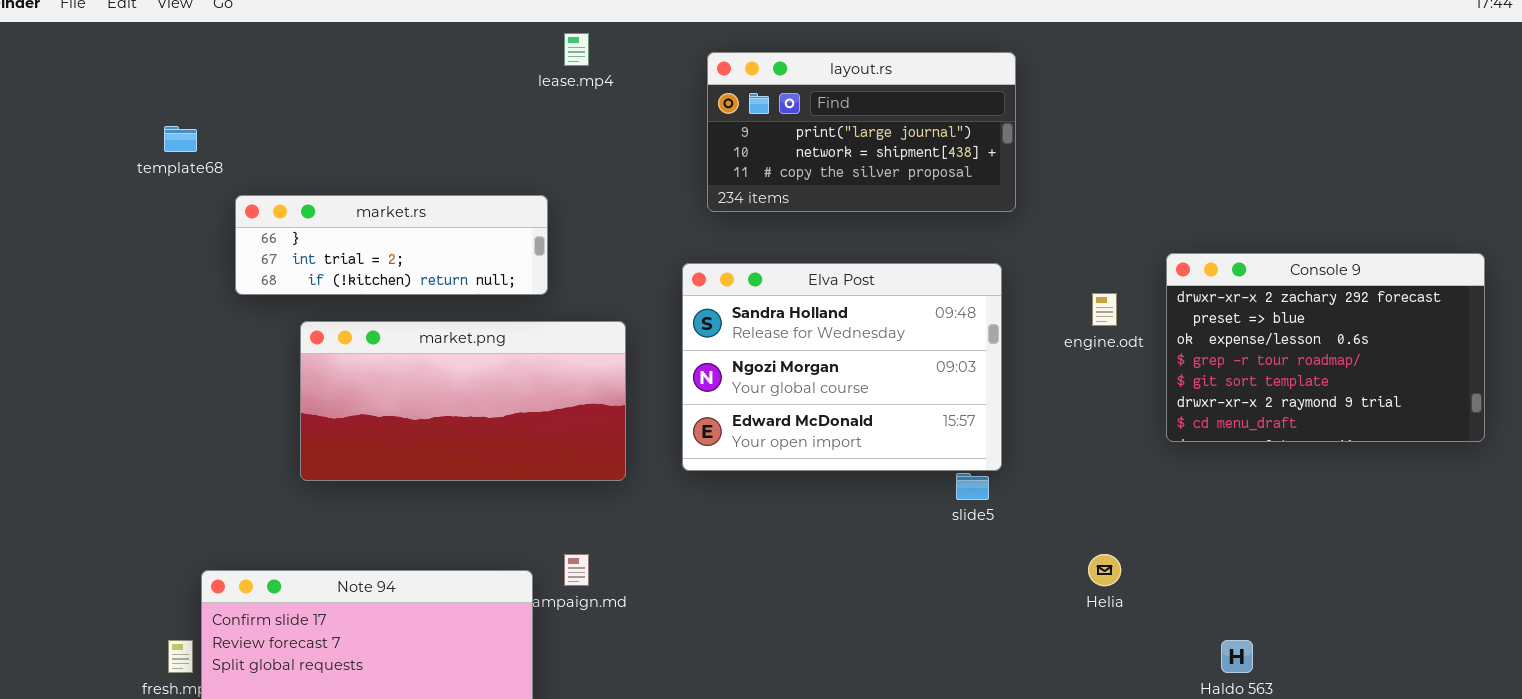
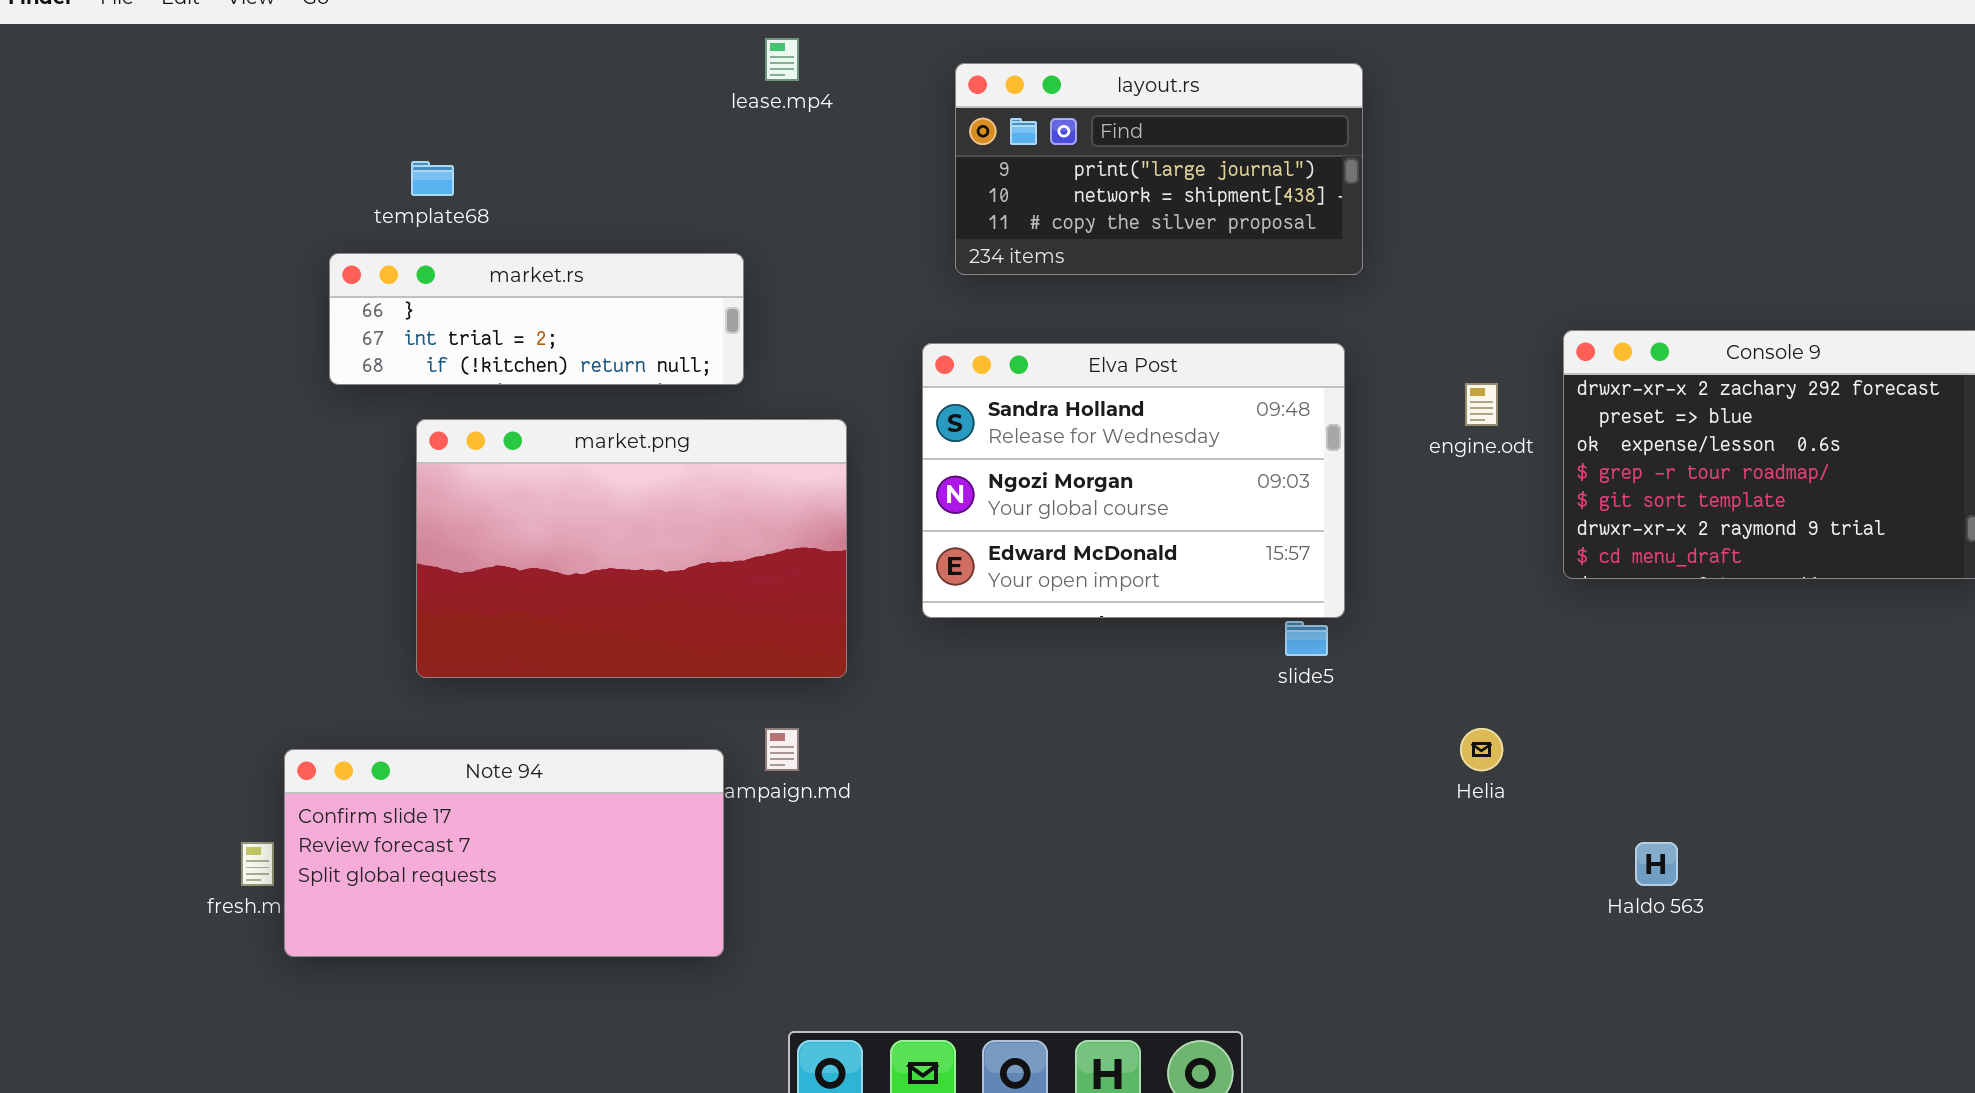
template68: [164,126,197,152] -> [411,161,454,196], moved
market.png: [300,321,626,481] -> [416,419,847,678], resized

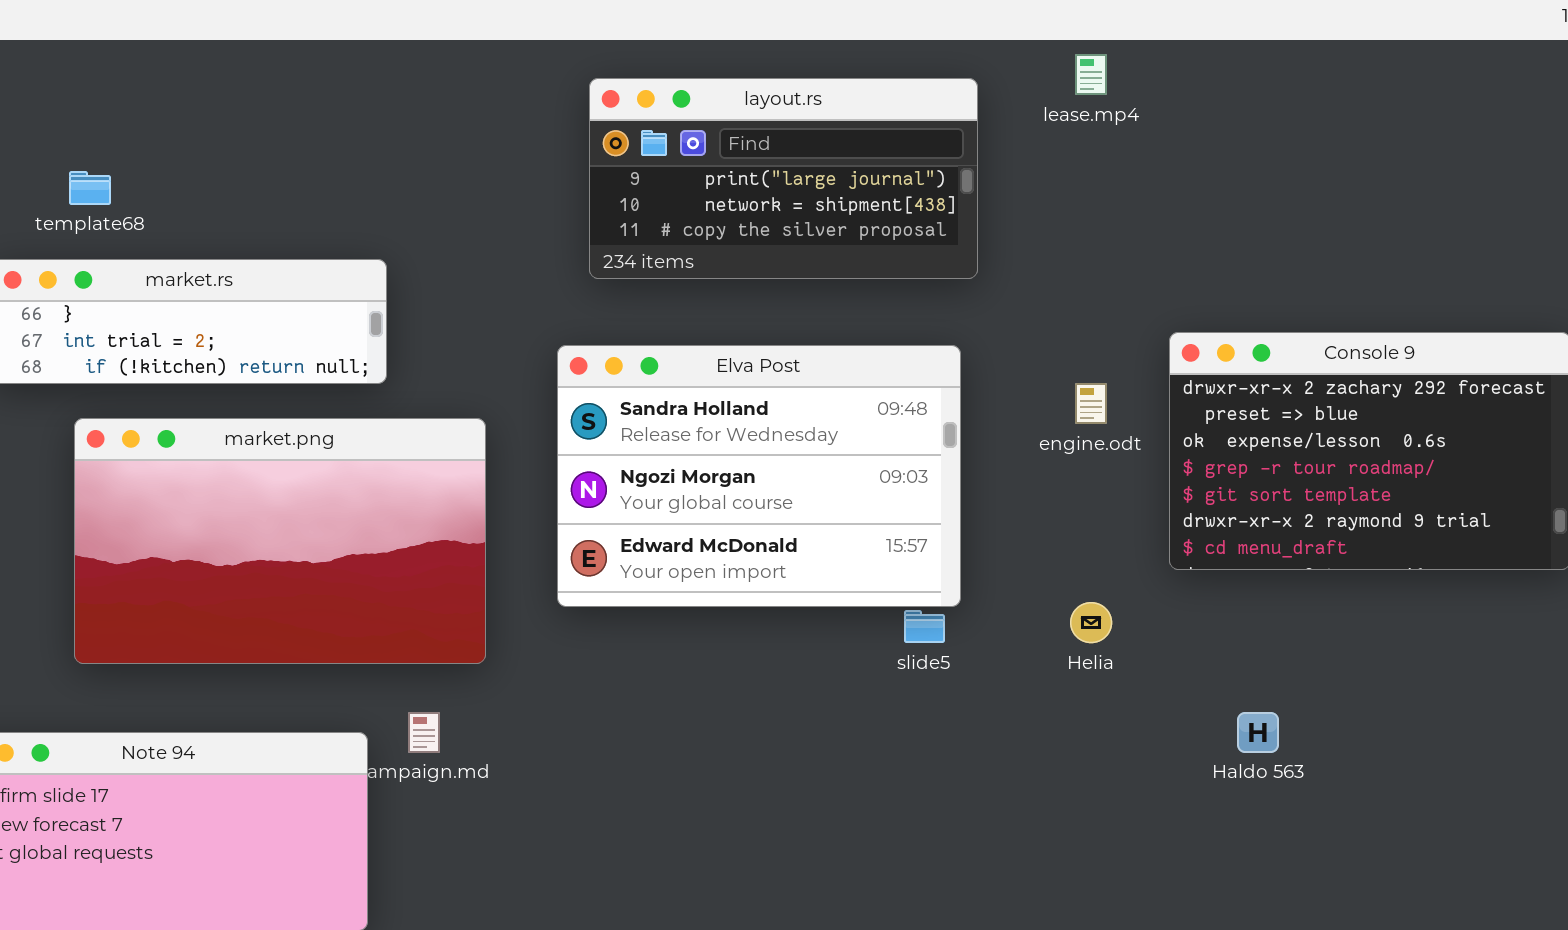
lease.mp4: [765,38,799,81] -> [1075,54,1107,95], moved
Helia: [1460,728,1503,771] -> [1070,602,1112,643], moved
Haldo 563: [1635,842,1678,886] -> [1237,712,1279,753], moved

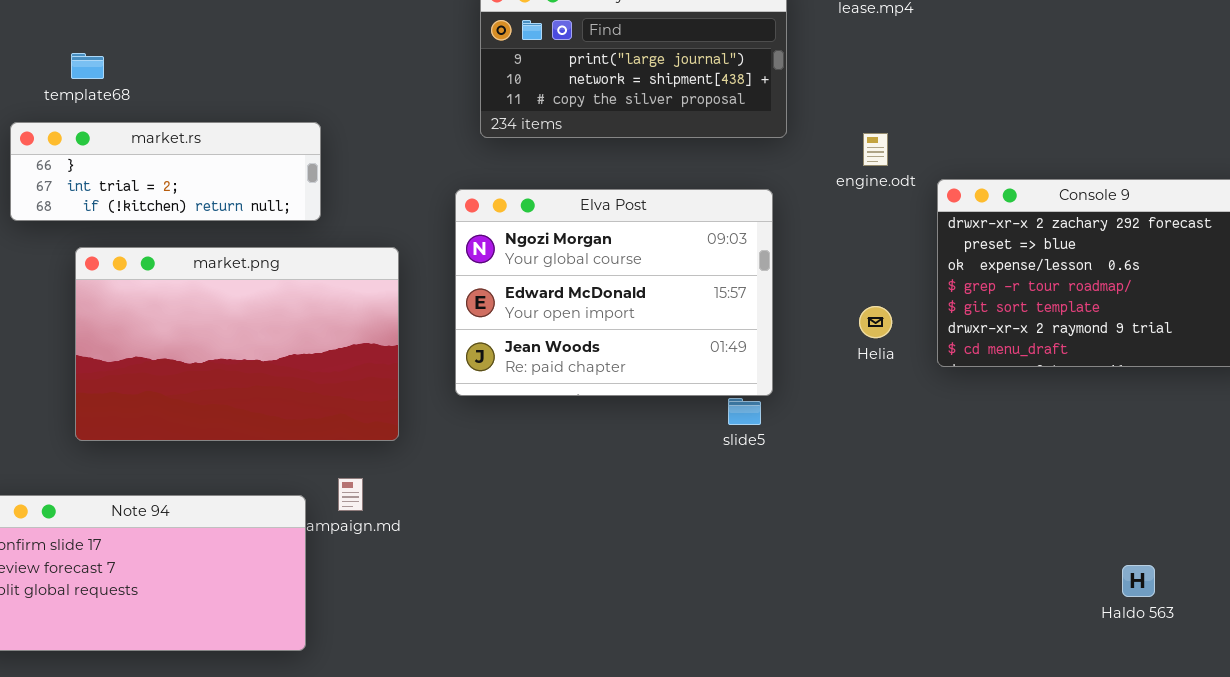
Elva Post: [557,345,961,607] -> [455,189,773,396], scrolled down 1 row
engine.odt: [1075,383,1107,424] -> [863,133,888,166], moved
Helia: [1070,602,1112,643] -> [859,306,892,338], moved
Haldo 563: [1237,712,1279,753] -> [1122,565,1155,597], moved

